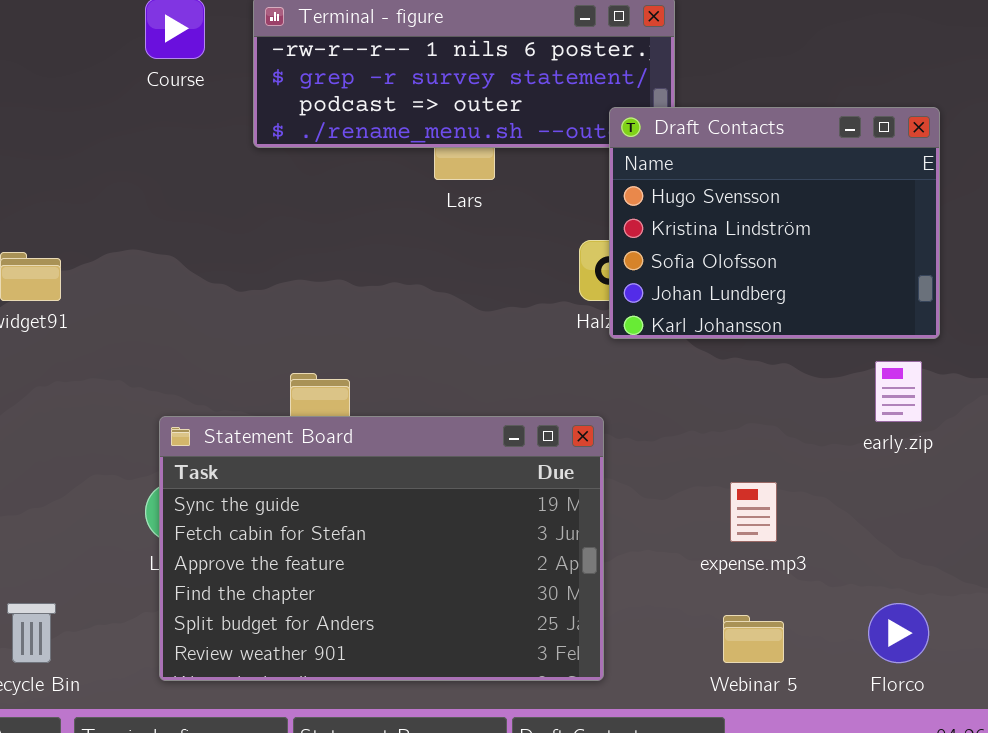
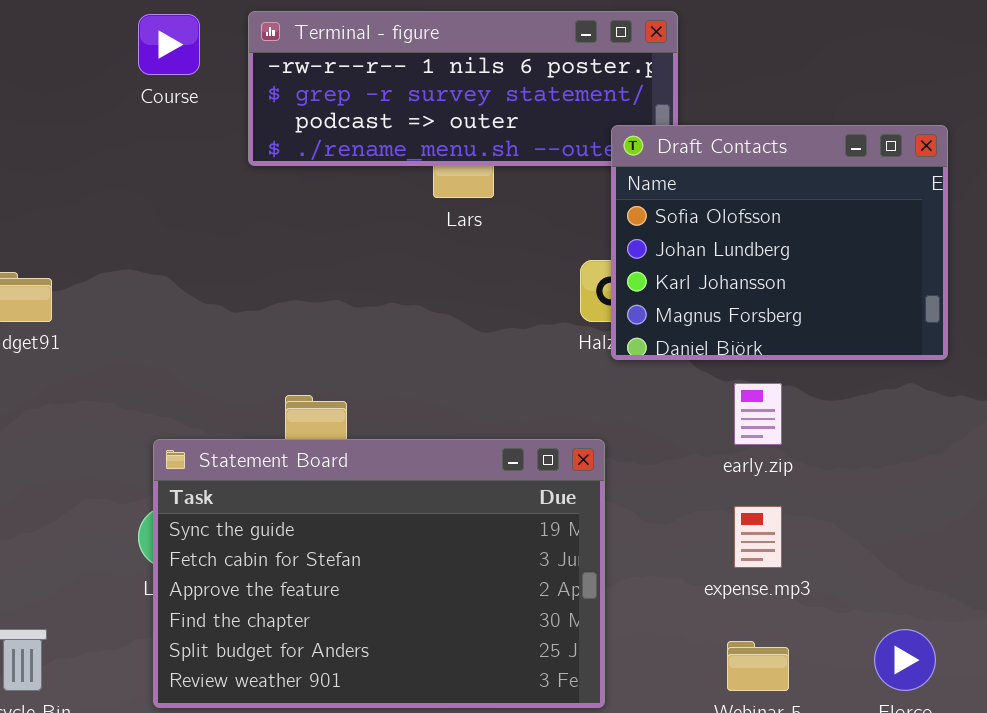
Draft Contacts: [609,107,940,339] -> [611,125,948,360], scrolled down 2 rows
early.zip: [875,361,922,422] -> [734,383,782,445], moved

